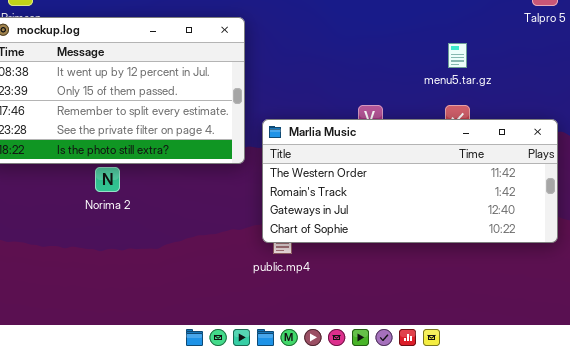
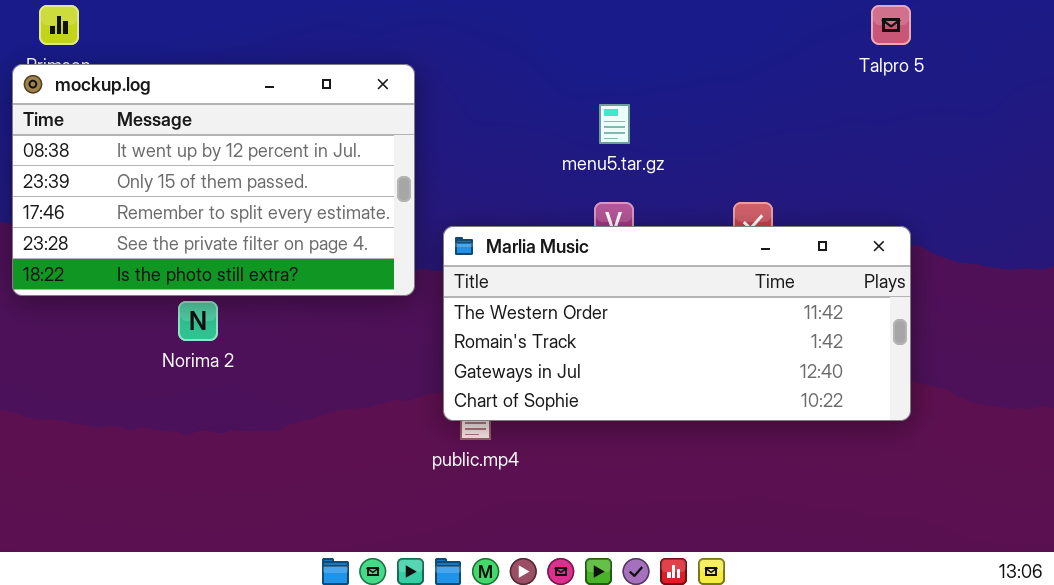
menu5.tar.gz: [448,43,467,68] -> [599,104,630,144], moved

